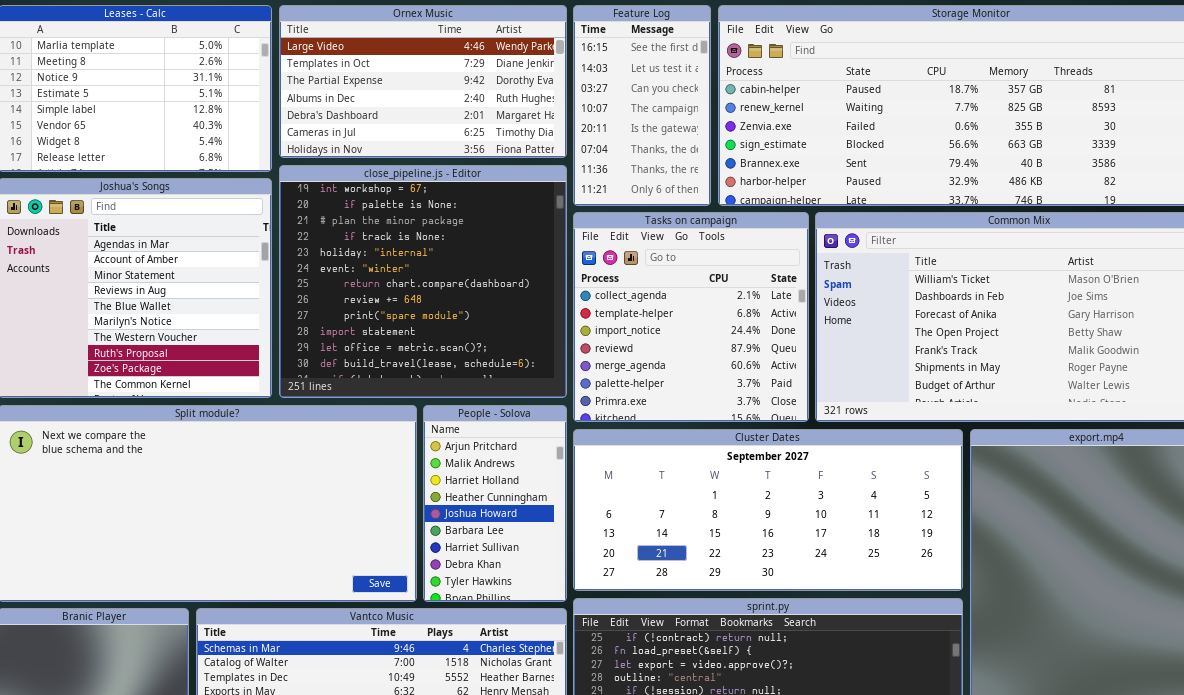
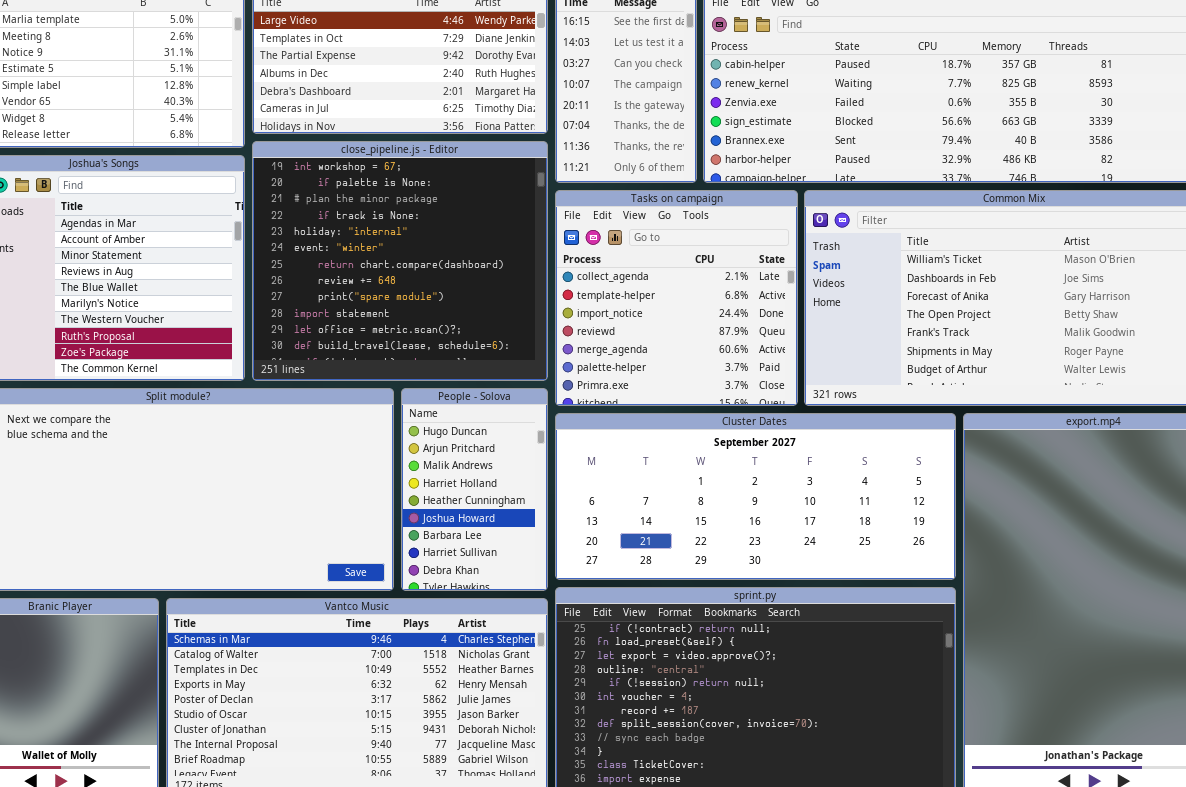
People - Solova: [423,405,567,602] -> [401,388,548,591], scrolled up 1 row

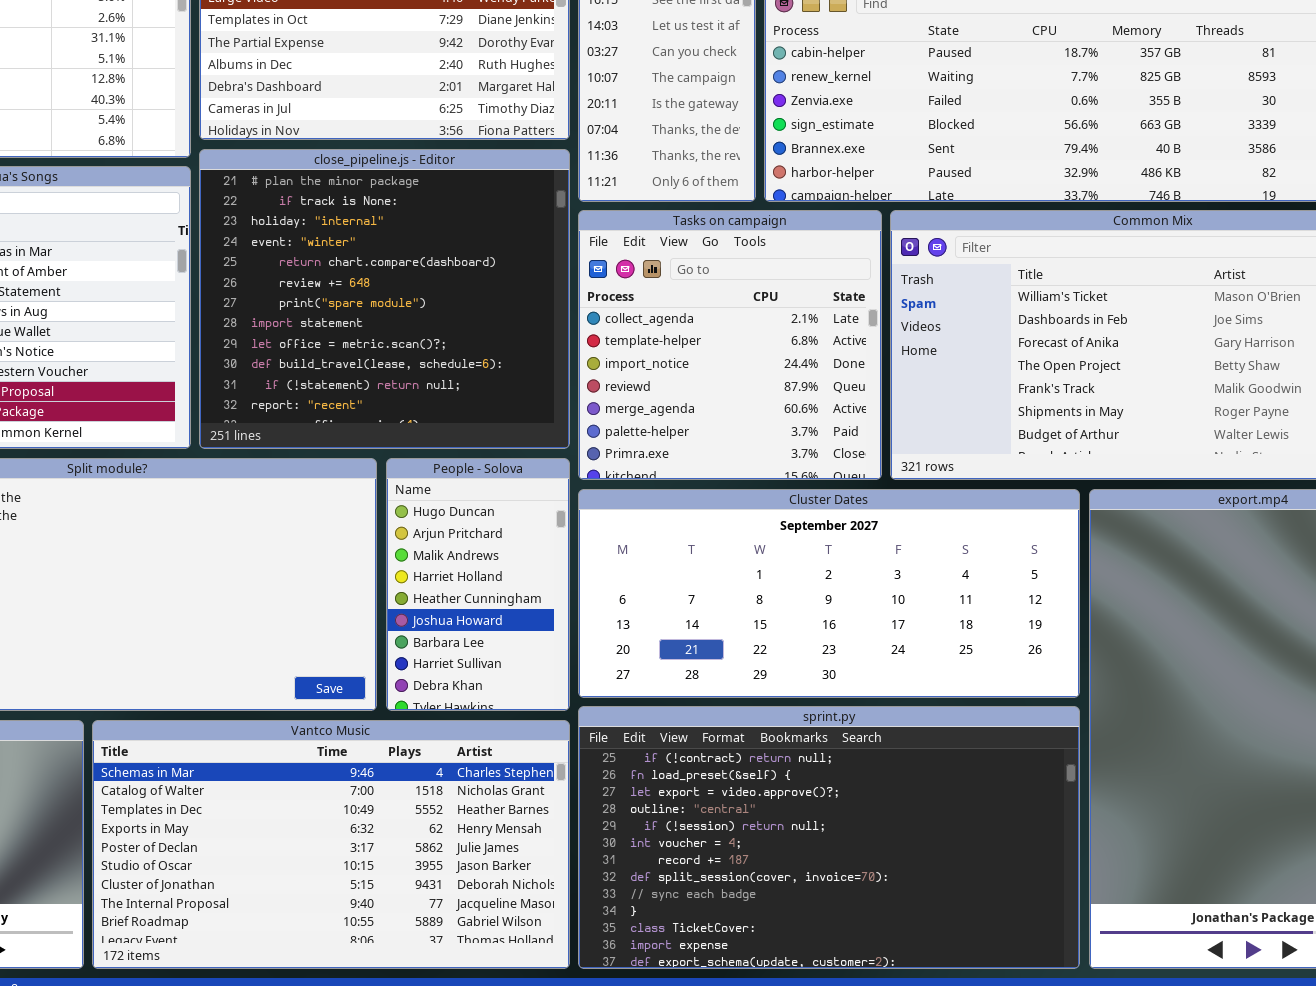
close_pipeline.js - Editor: [252,141,548,381] -> [199,149,570,449], scrolled down 2 rows

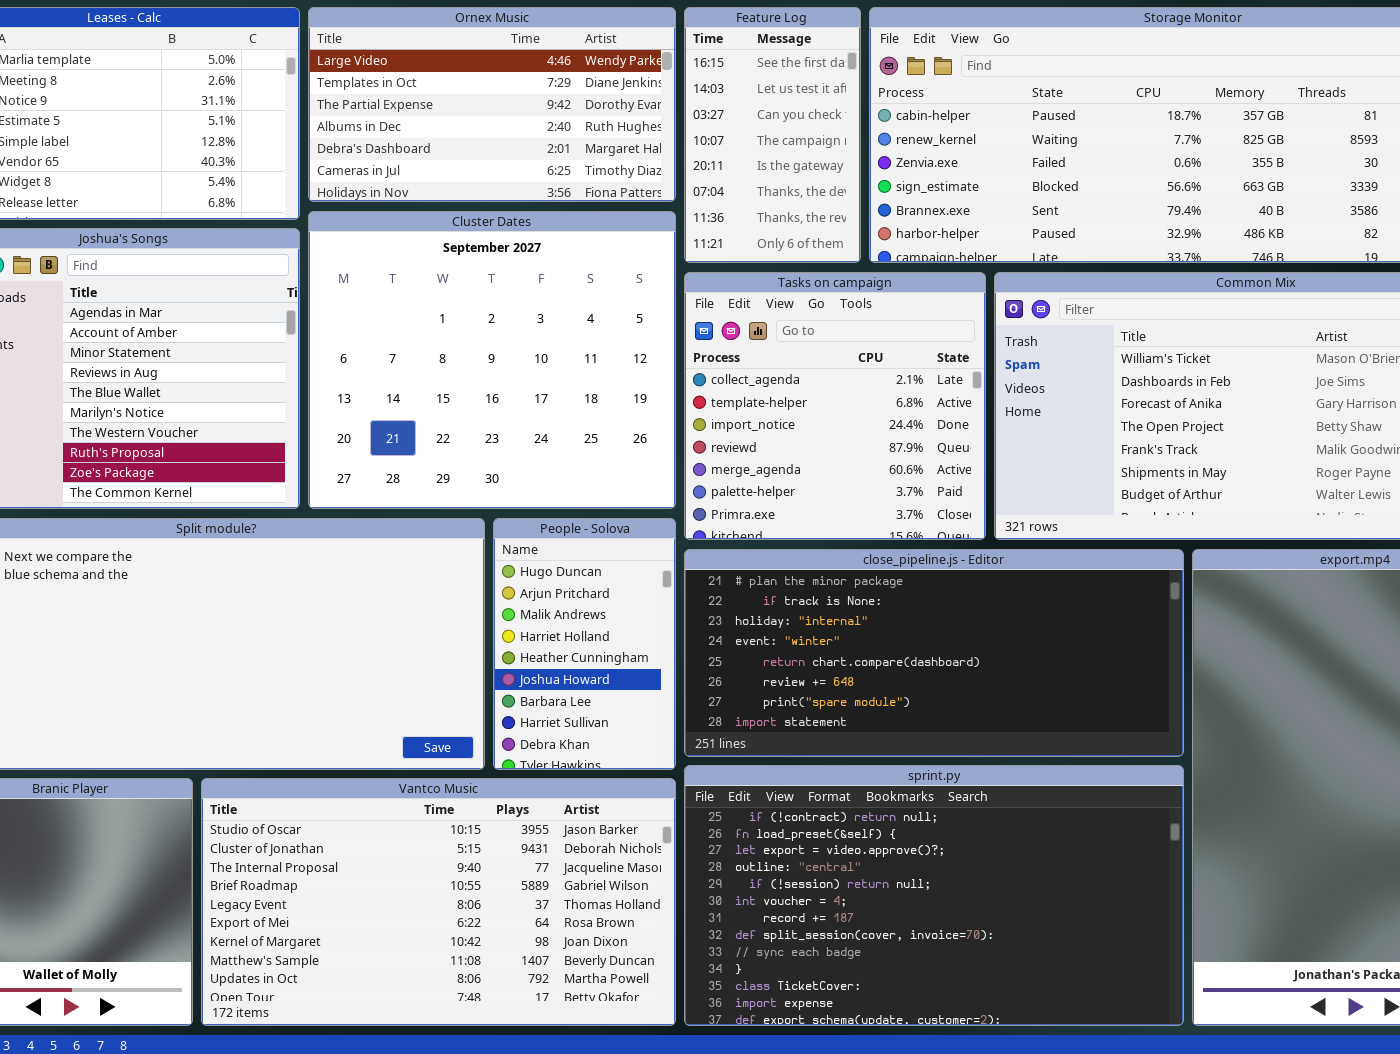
close_pipeline.js - Editor: [199,149,570,449] -> [684,549,1184,757], moved, resized
Cluster Dates: [578,489,1080,698] -> [308,211,676,509], moved, resized
Vantco Music: [92,720,570,969] -> [201,778,676,1026], scrolled down 5 rows

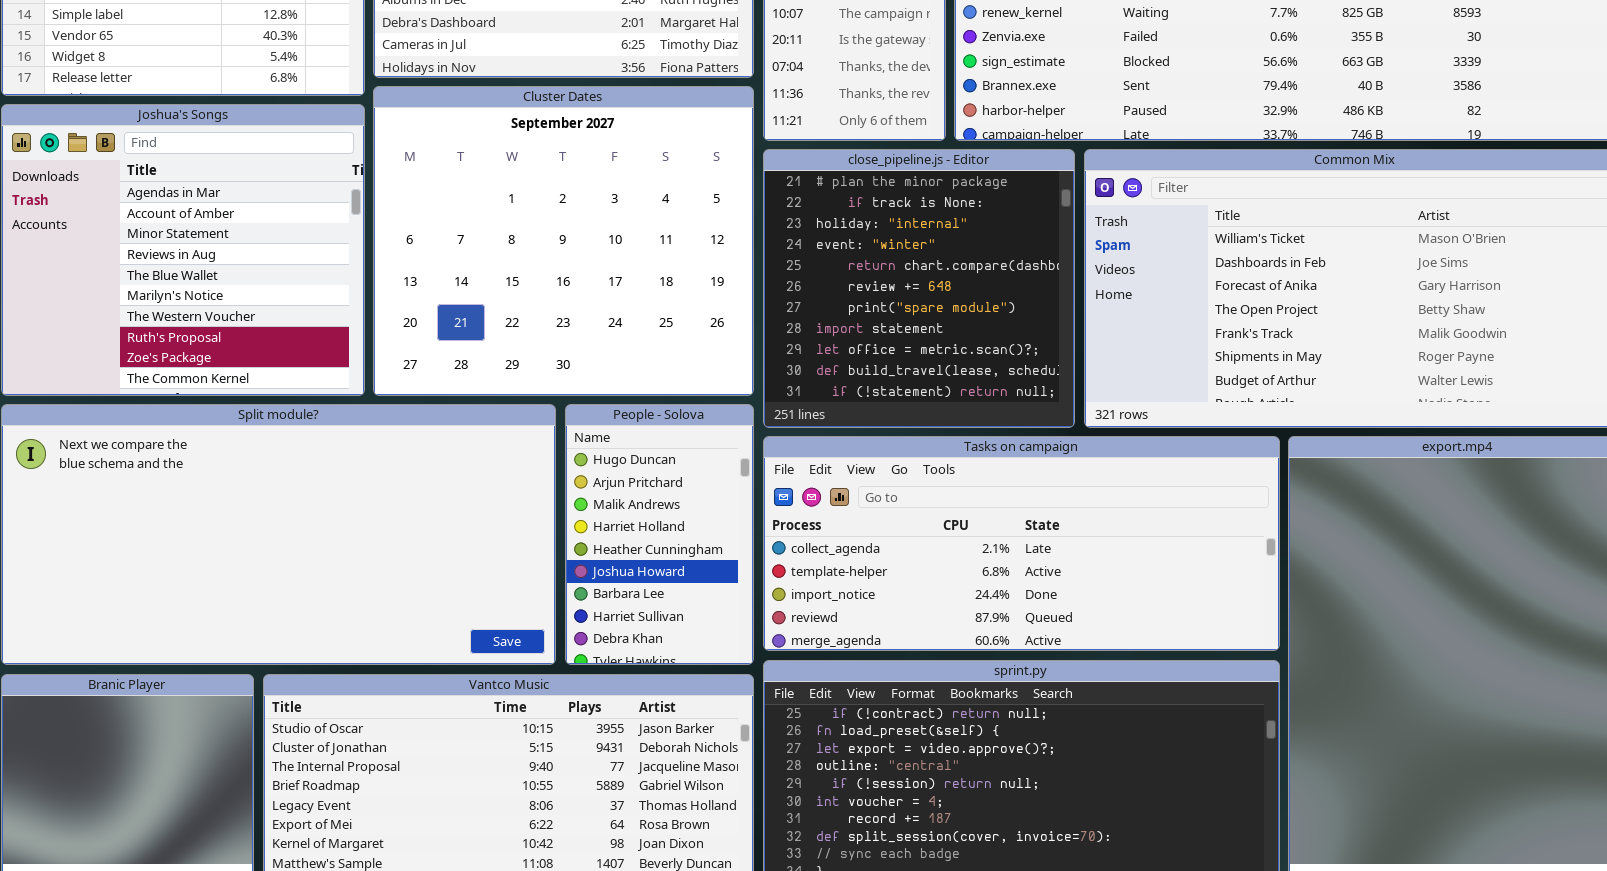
Tasks on campaign: [684,272,986,540] -> [763,436,1280,651], moved, resized
close_pipeline.js - Editor: [684,549,1184,757] -> [763,149,1075,428], moved, resized

